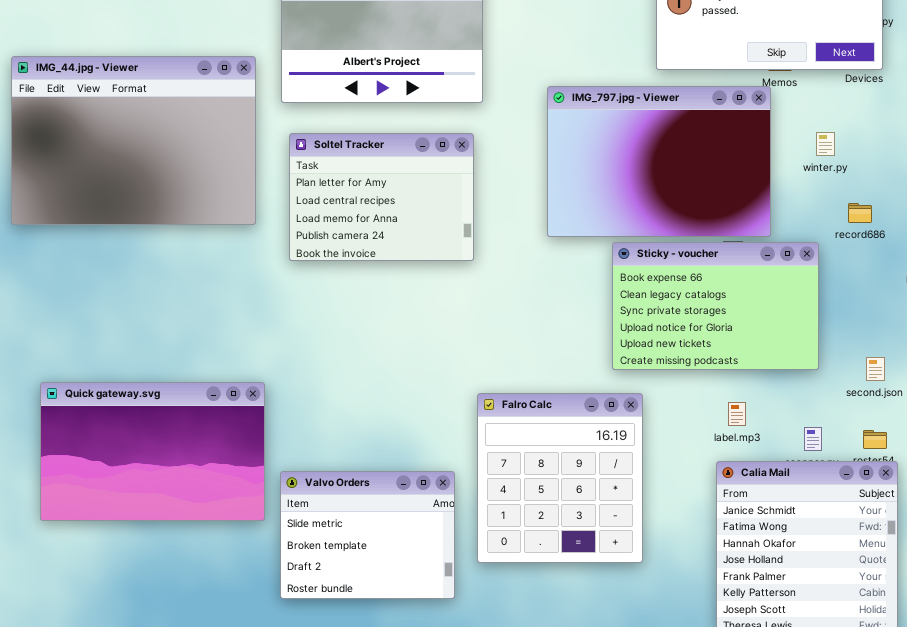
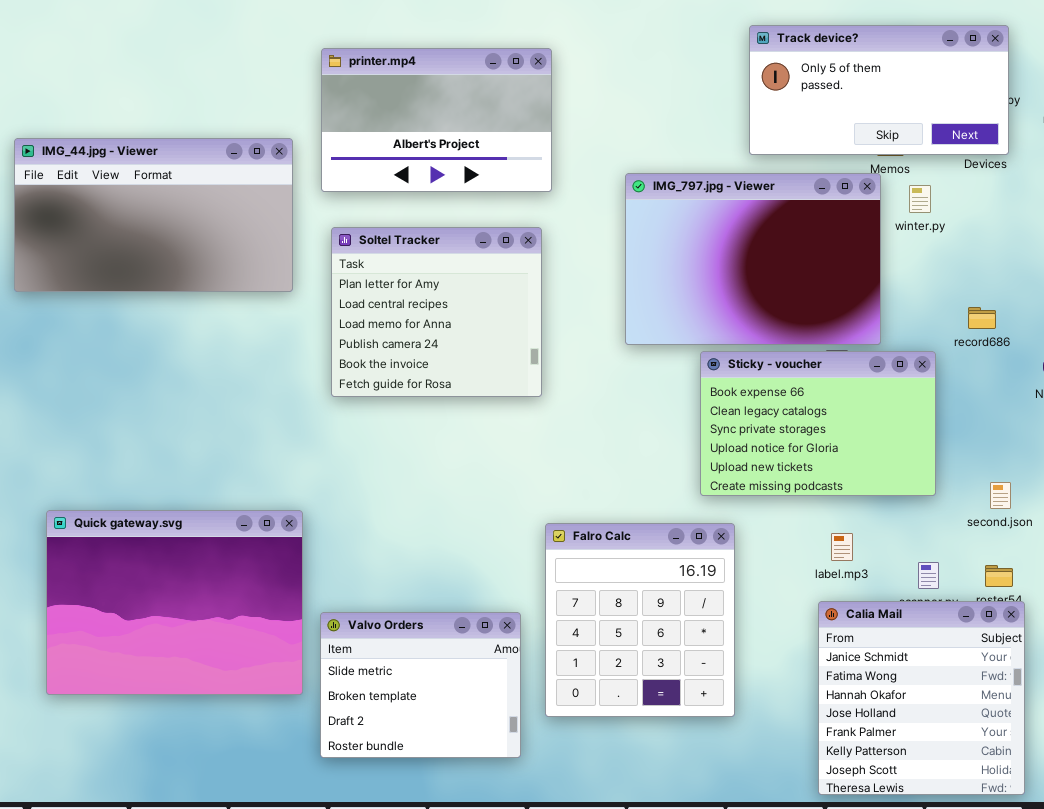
IMG_44.jpg - Viewer: [11,56,256,225] -> [14,138,293,292], resized
winter.py: [816,132,835,156] -> [909,185,931,213], moved
Soltel Tracker: [289,133,474,261] -> [331,227,542,397], resized
Quick gateway.svg: [40,382,265,521] -> [46,510,303,695], resized

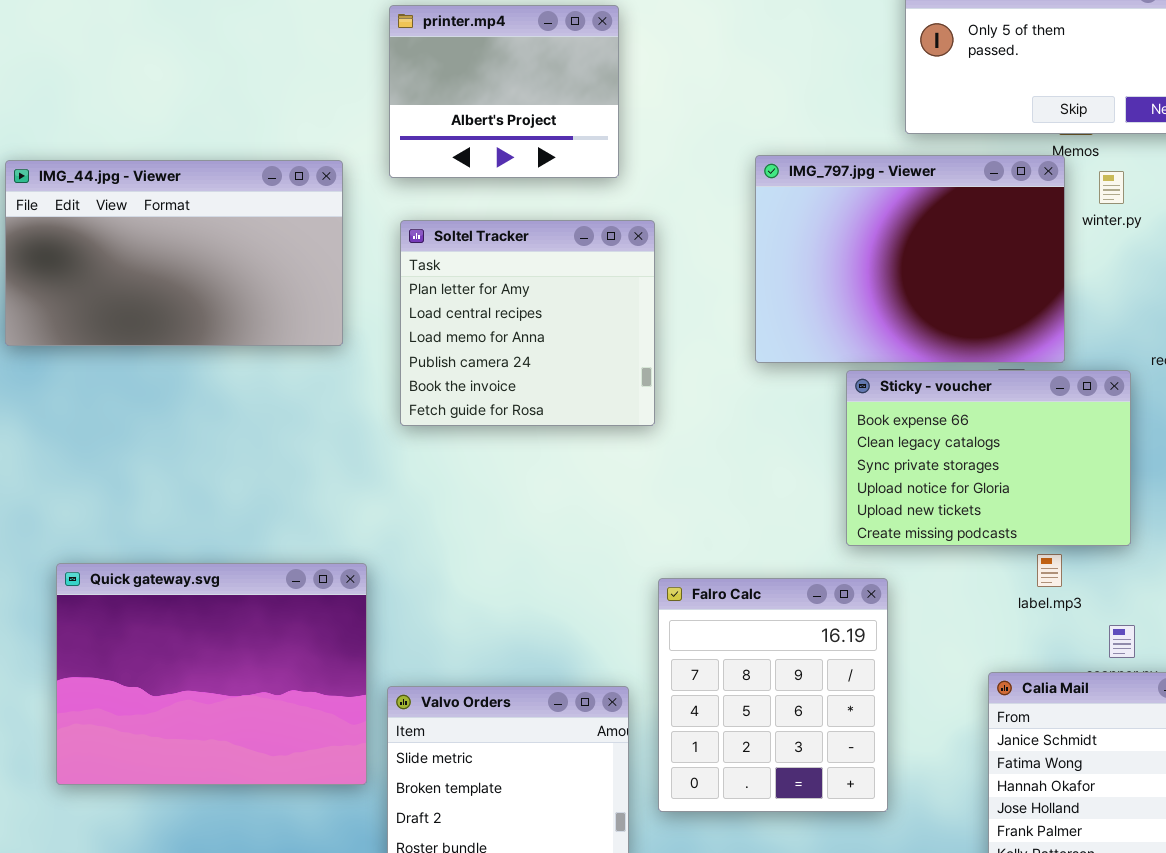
printer.mp4: [321,48,552,192] -> [389,5,619,178], resized
IMG_44.jpg - Viewer: [14,138,293,292] -> [5,160,343,346], moved
label.mp3: [831,533,853,561] -> [1037,554,1062,587], moved

